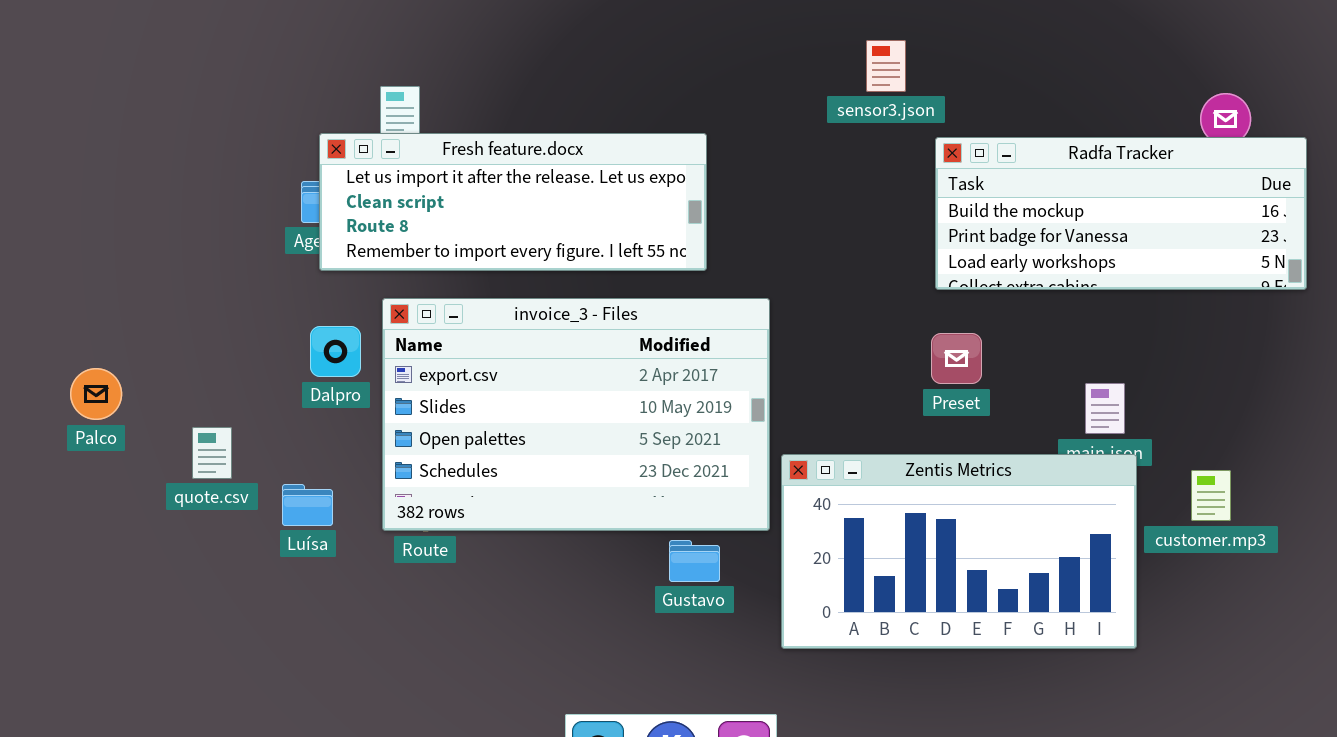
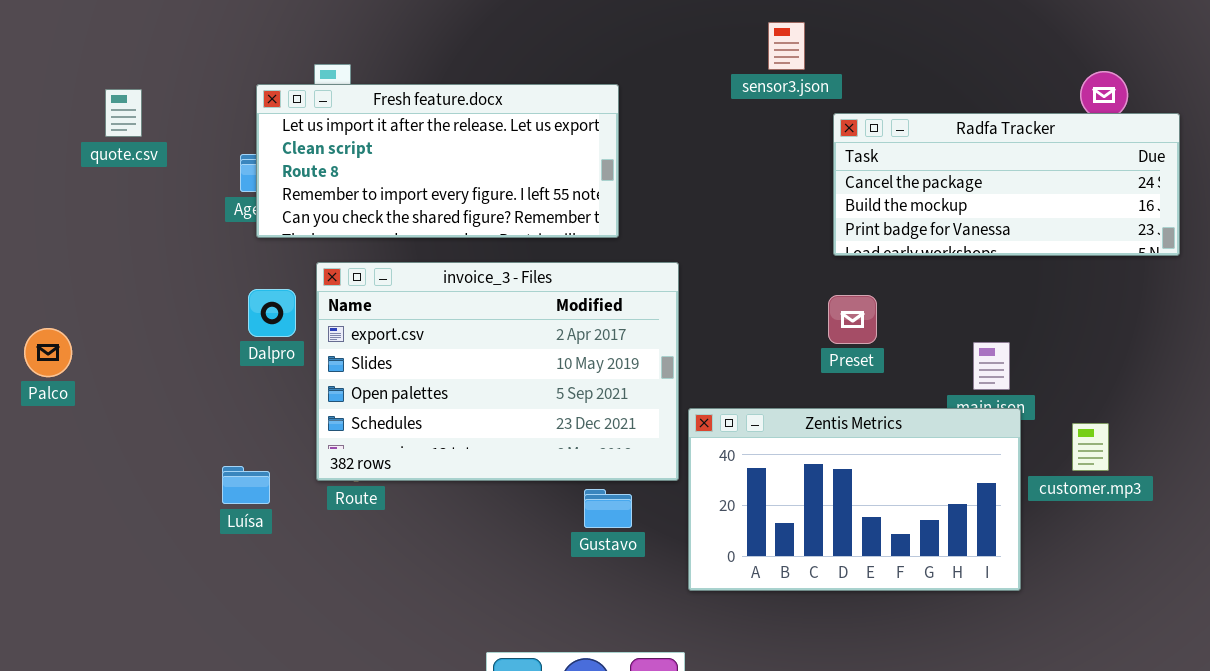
Fresh feature.docx: [319,133,707,271] -> [256,84,619,238], resized
Radfa Tracker: [935,137,1307,290] -> [833,113,1180,256], scrolled up 1 row
quote.csv: [192,427,232,479] -> [105,89,142,137], moved
Luísa: [282,484,333,526] -> [222,466,270,504], moved

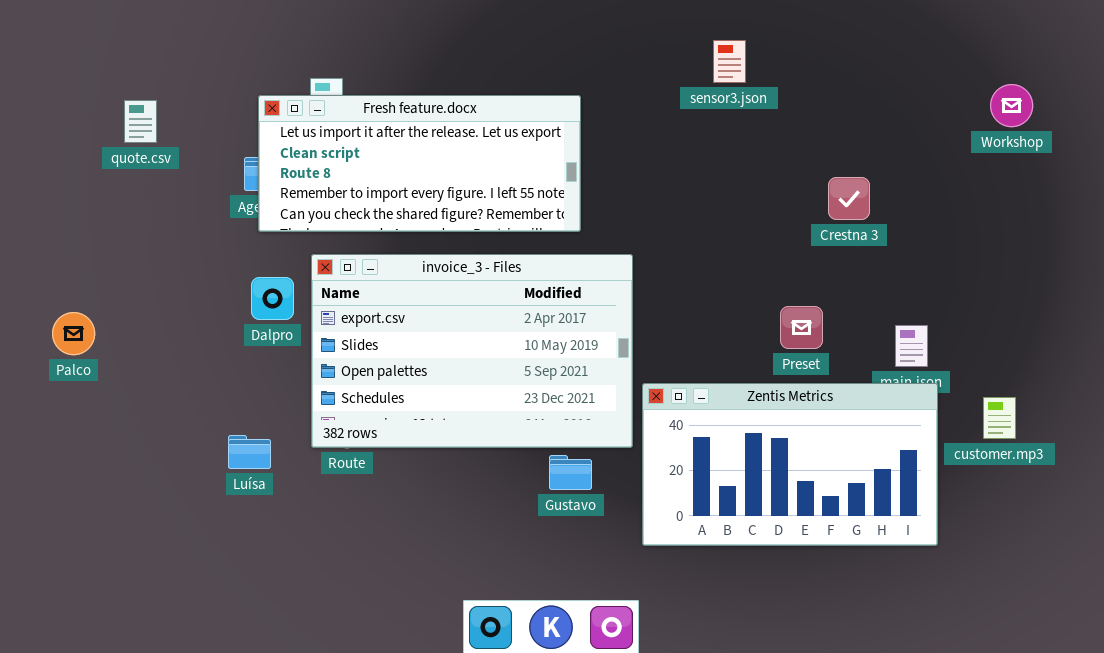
Radfa Tracker: [833,113,1180,256] -> none, closed
Preset: [828,295,877,344] -> [780,306,823,349], moved

